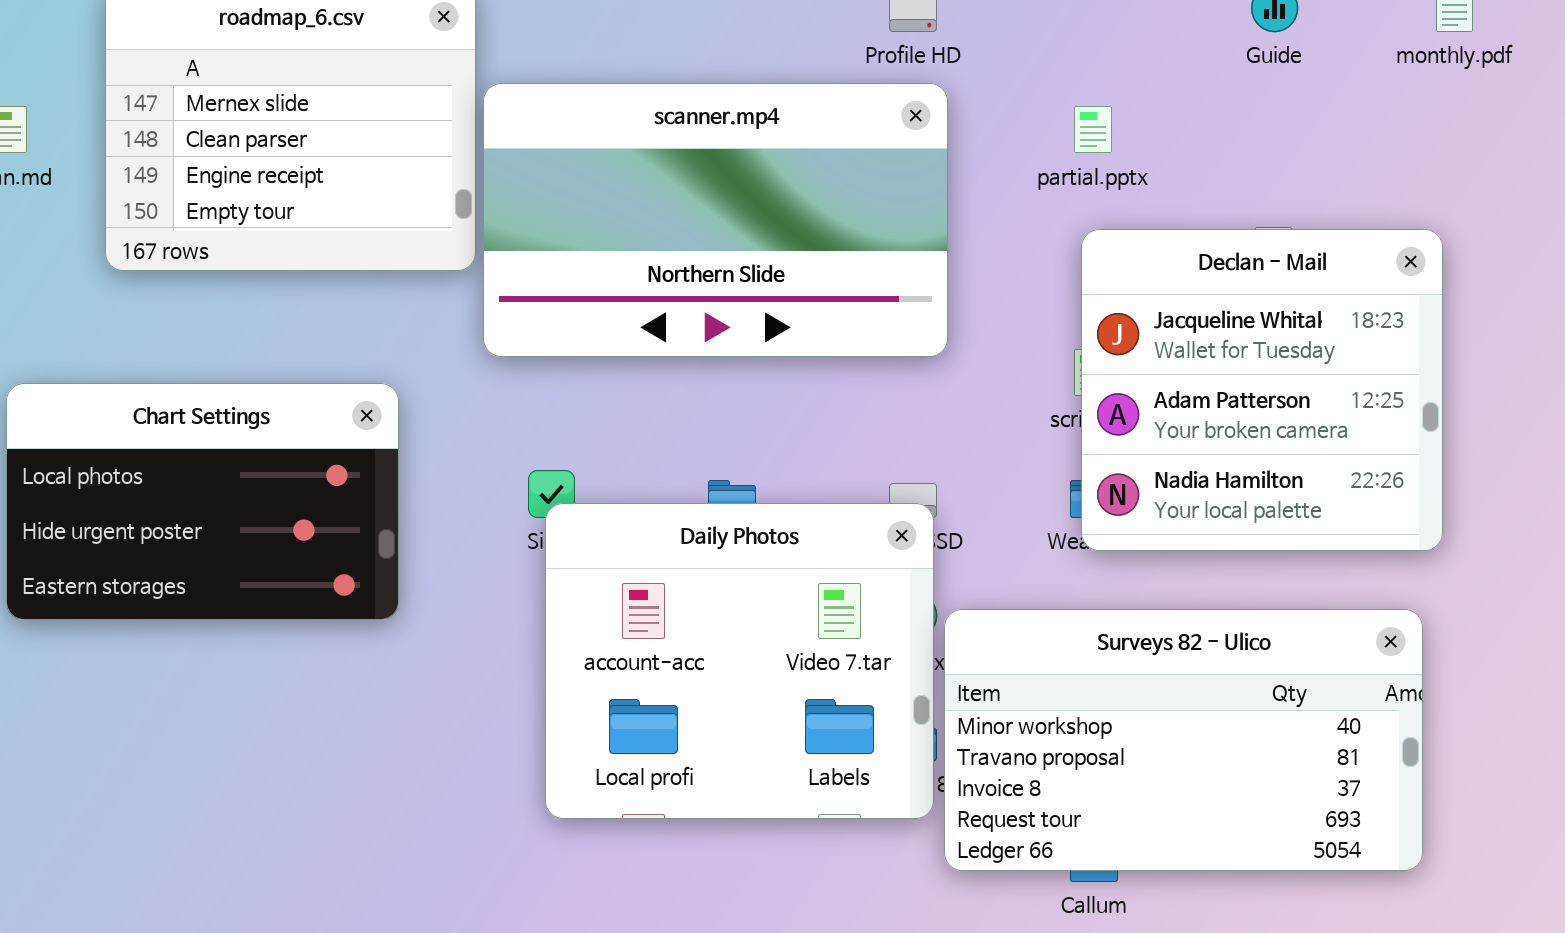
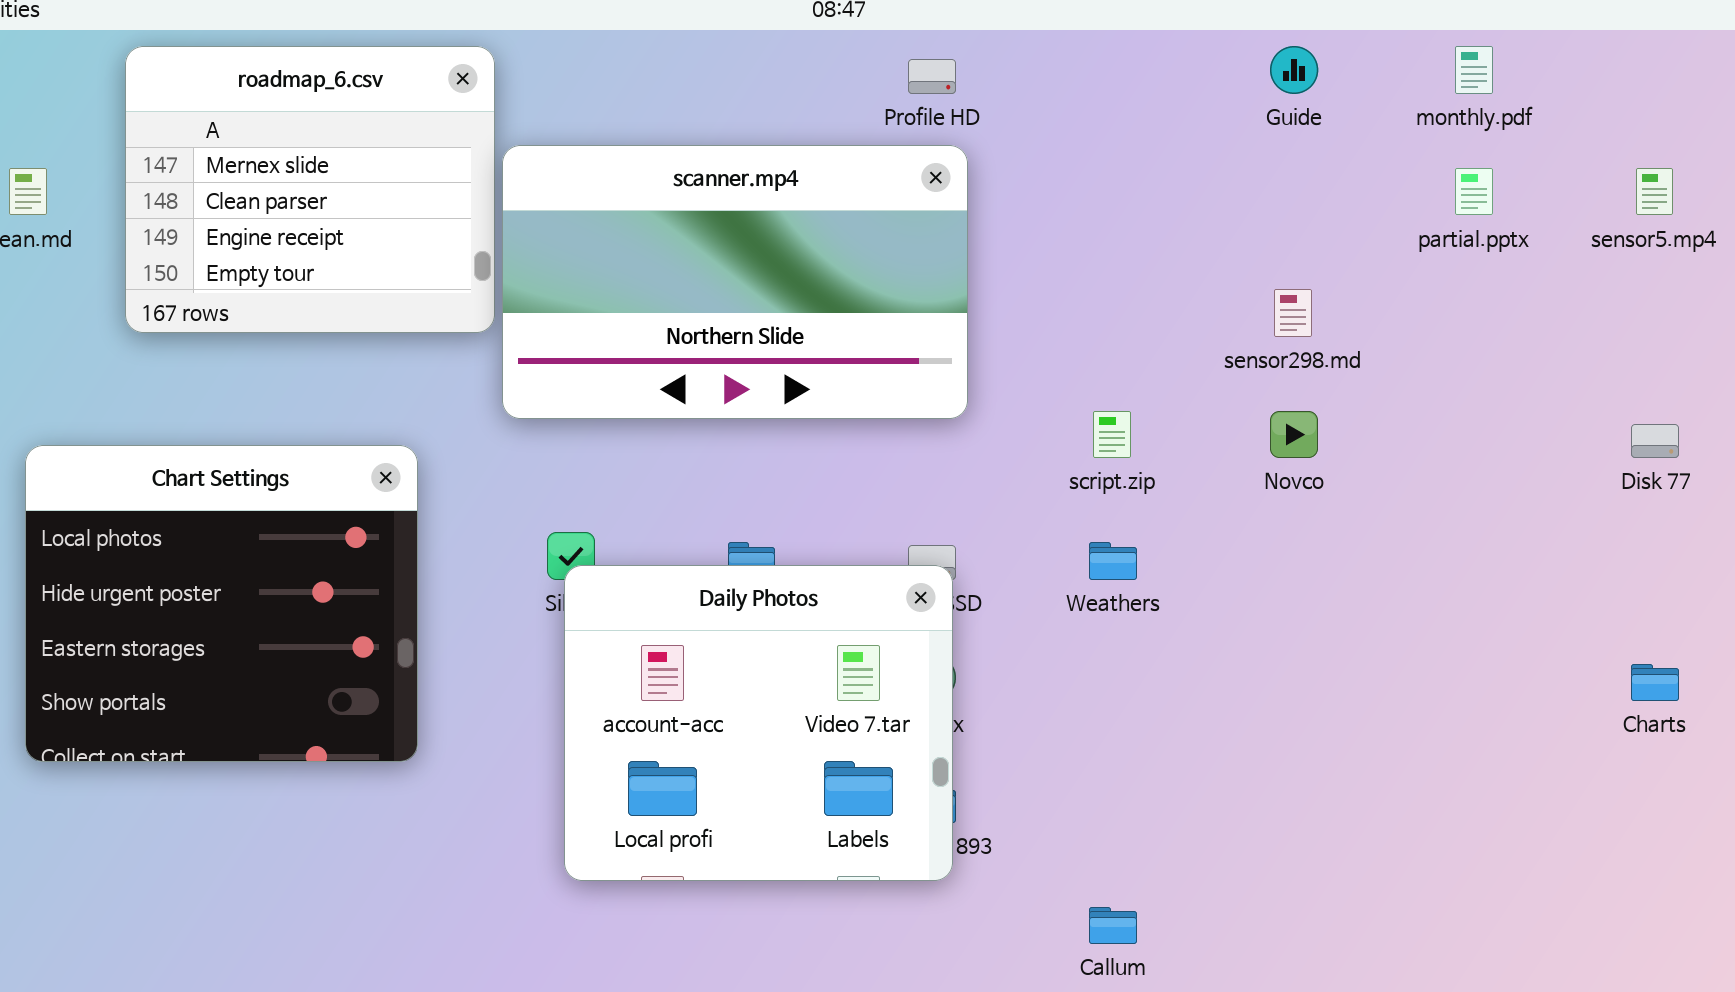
partial.pptx: [1074,106,1112,153] -> [1455,168,1493,215], moved
Declan - Mail: [1081,229,1443,551] -> none, closed
Chart Settings: [6,383,399,620] -> [25,445,418,762], resized
Surveys 82 - Ulico: [944,609,1423,871] -> none, closed

